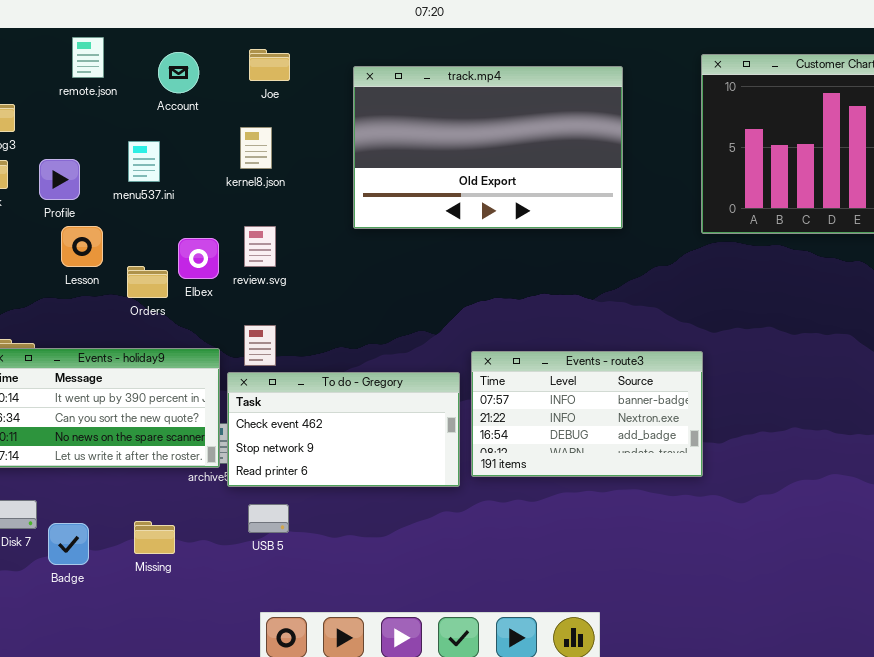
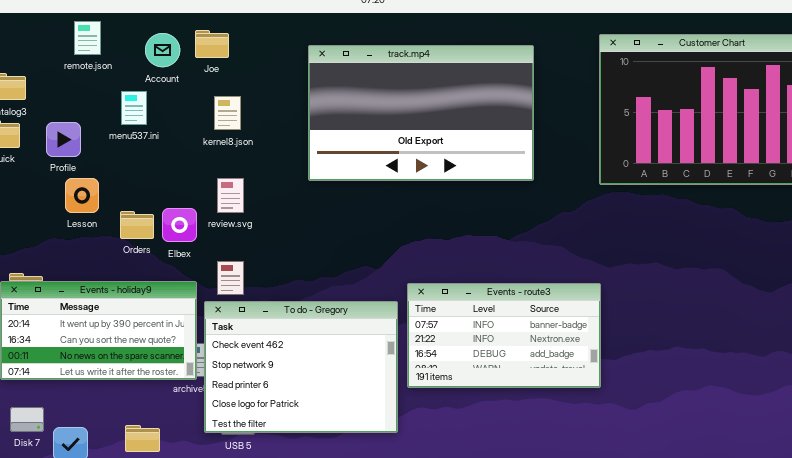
Joe: [249,49,290,81] -> [195,30,229,58], moved
menu537.ini: [128,141,160,182] -> [121,91,147,125], moved
Elbex: [178,238,219,279] -> [162,208,197,242], moved
To do - Gregory: [227,372,460,487] -> [204,301,398,433], resized

